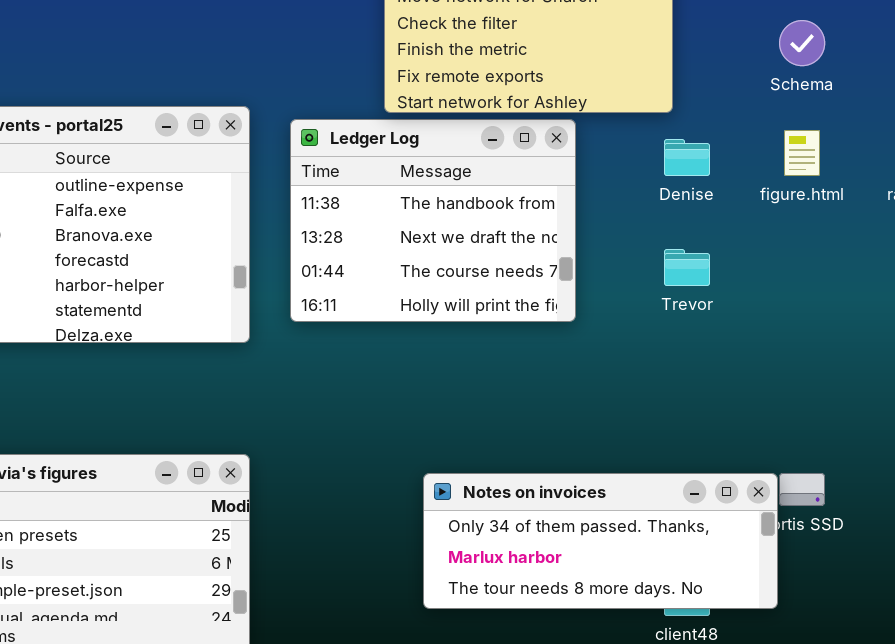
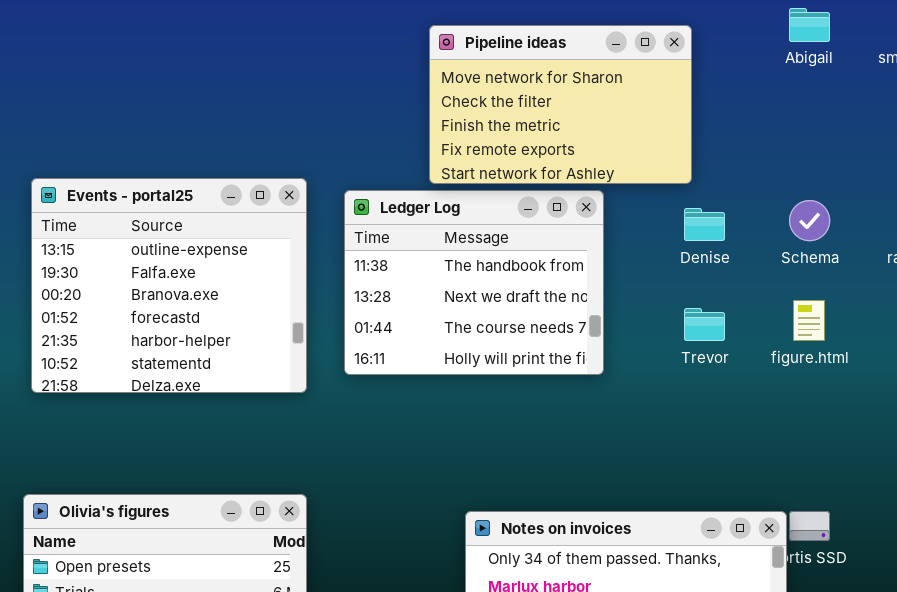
Schema: [779,20,825,66] -> [789,200,830,241], moved
figure.html: [784,130,820,176] -> [793,300,825,341], moved

